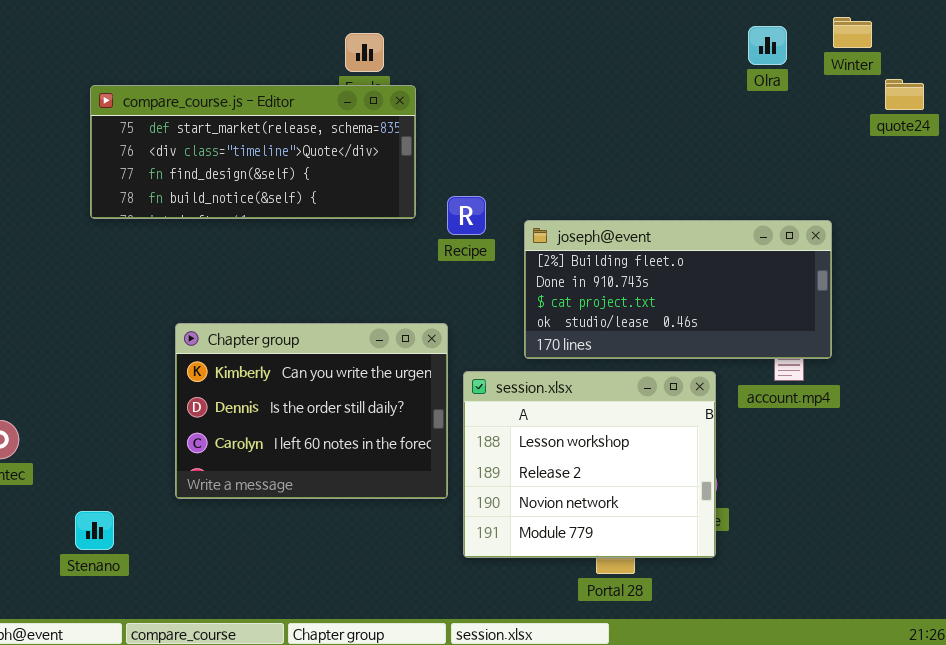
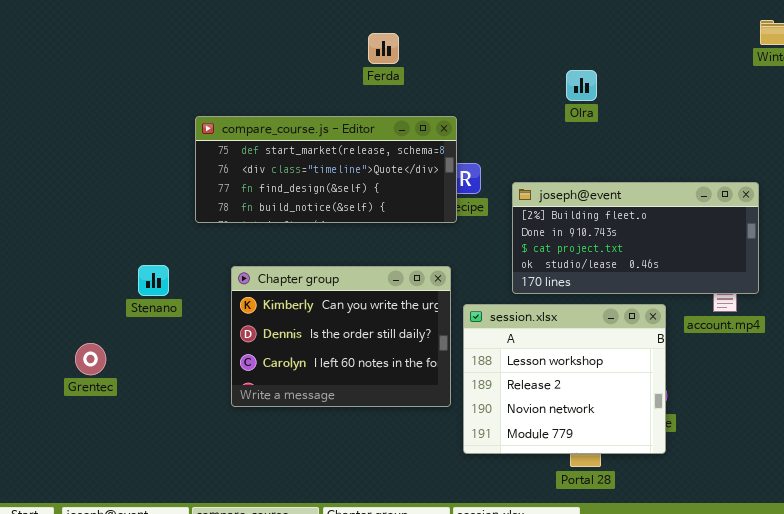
Olra: [748,26,787,65] -> [566,70,597,101], moved
compare_course.js - Editor: [90,85,416,219] -> [195,116,457,223], moved
Stenano: [75,511,114,550] -> [138,265,169,296], moved

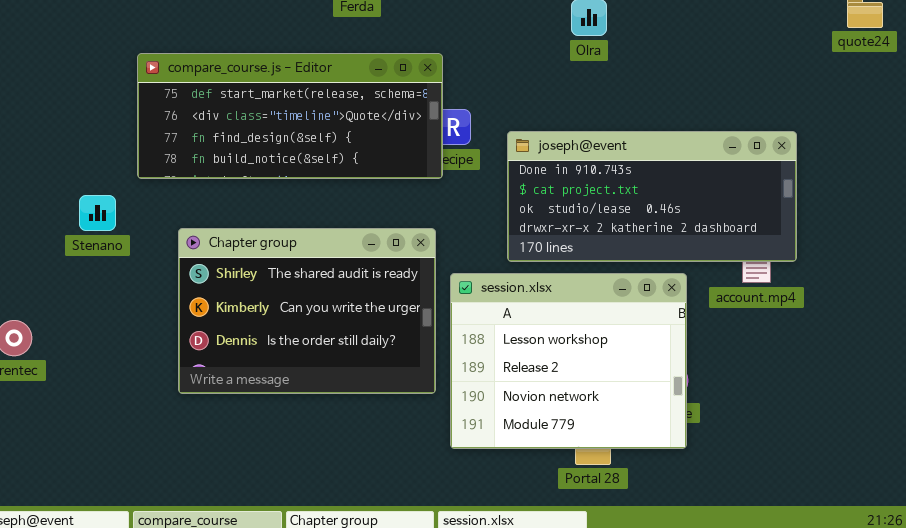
joseph@event: [512,182,759,294] -> [507,131,797,262], scrolled down 1 row
Stenano: [138,265,169,296] -> [79,195,116,231], moved
Chapter group: [231,266,451,407] -> [178,228,436,394], scrolled up 1 row

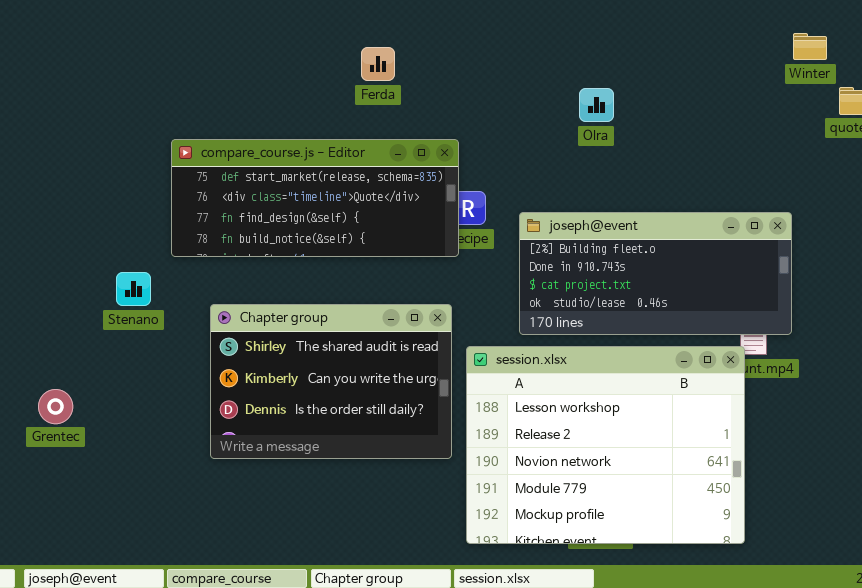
joseph@event: [507,131,797,262] -> [519,212,792,335], scrolled up 1 row
session.xlsx: [450,273,687,449] -> [466,346,745,544], resized

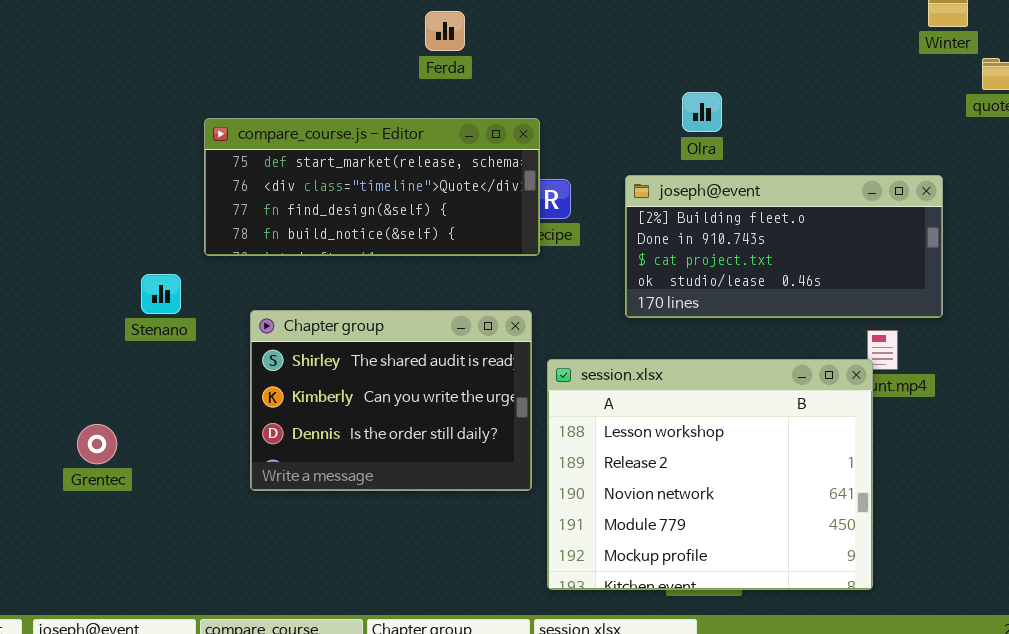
Olra: [579,88,614,122] -> [682,92,722,132], moved
joseph@event: [519,212,792,335] -> [625,175,943,318], moved
Grentec: [38,389,73,424] -> [77,424,117,464], moved

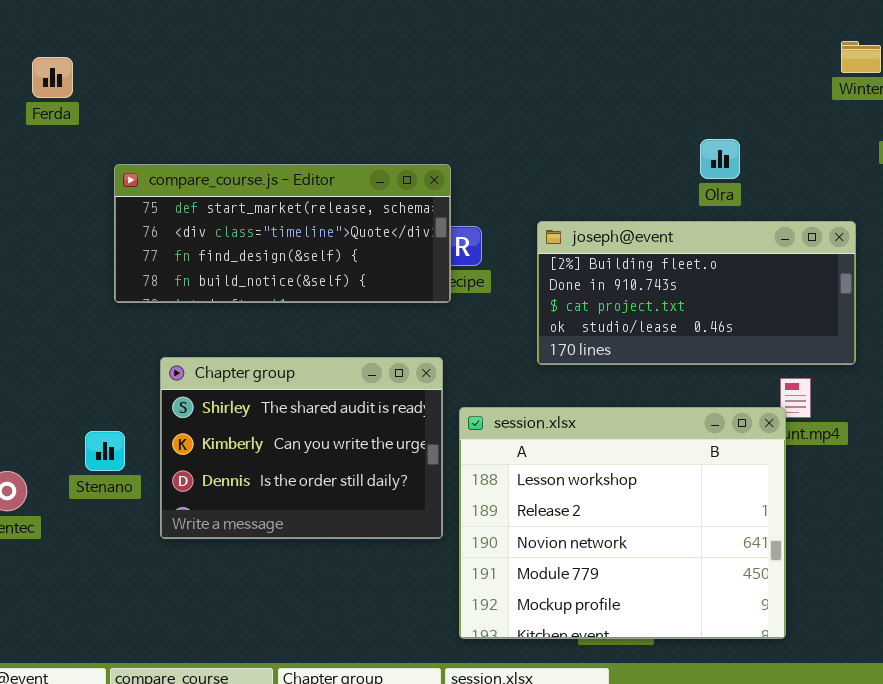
Ferda: [425,11,465,51] -> [32,57,73,98], moved
Olra: [682,92,722,132] -> [700,139,740,179], moved
Stenano: [141,274,181,314] -> [85,431,125,471], moved

